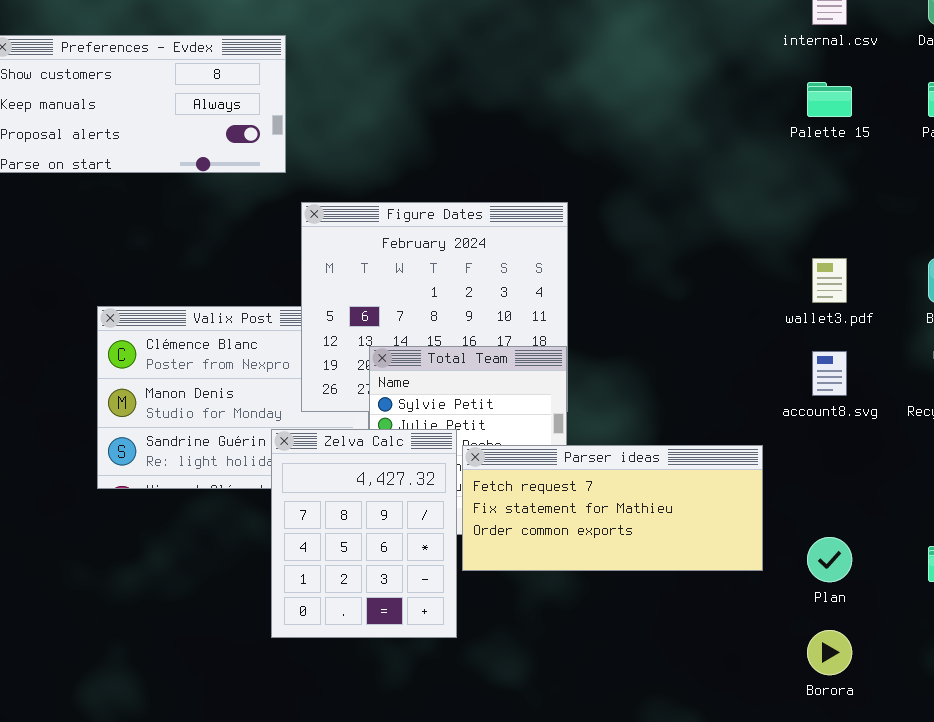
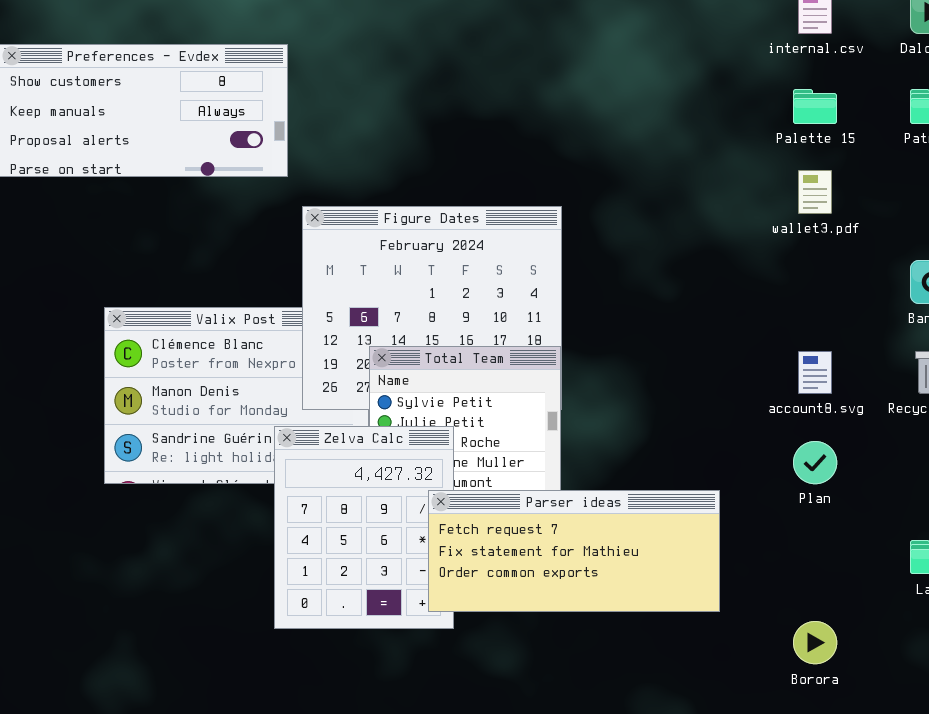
wallet3.pdf: [812,258,847,303] -> [798,170,832,214], moved
Parser ideas: [462,445,763,571] -> [428,490,720,612], moved
Plan: [807,537,852,582] -> [793,441,837,484], moved

